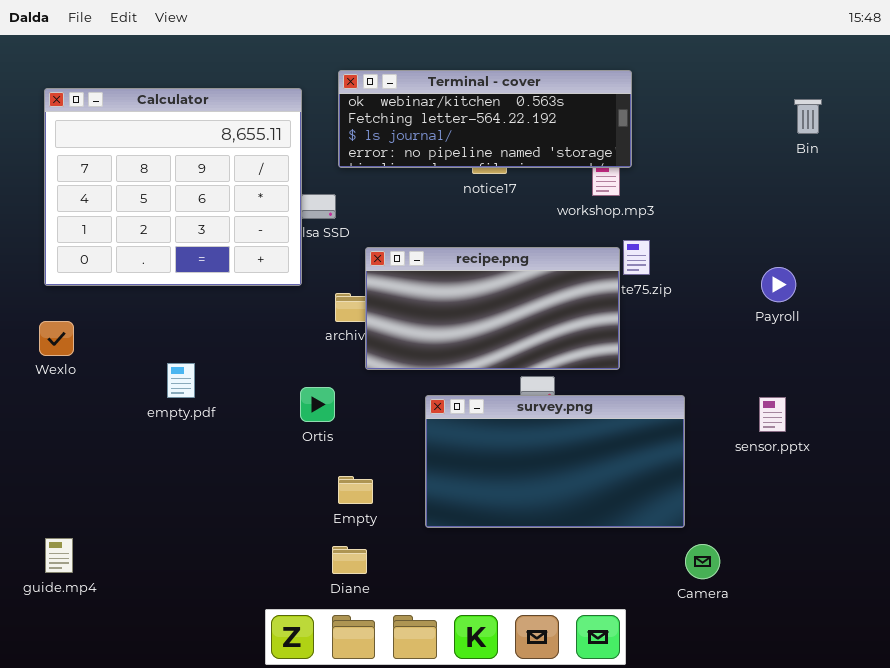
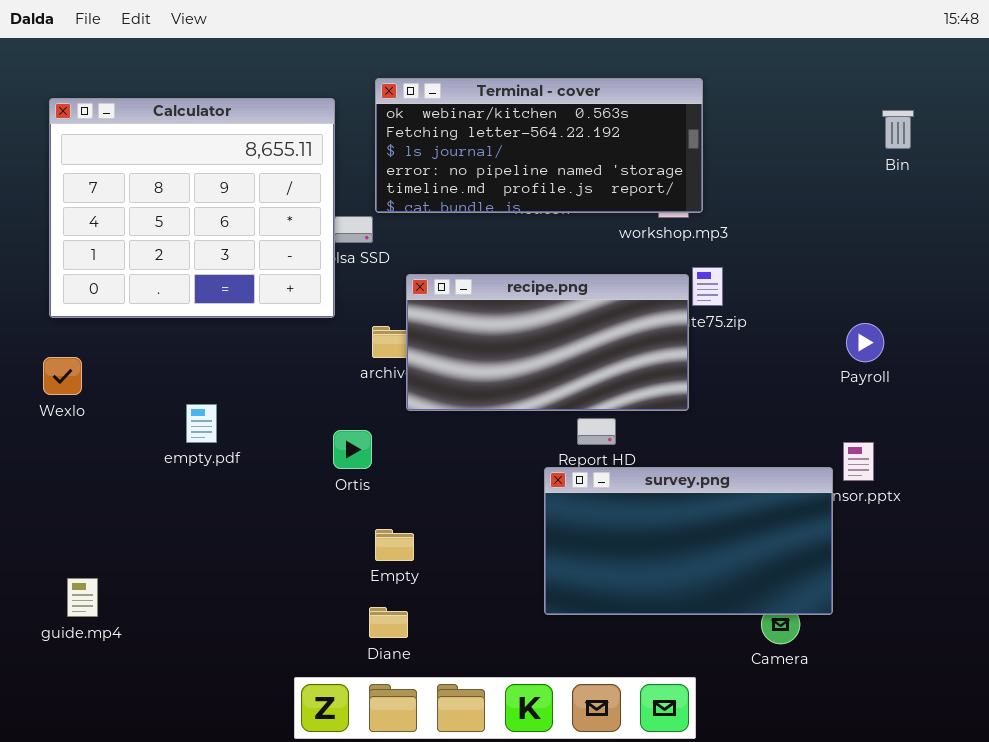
Terminal - cover: [338,70,632,168] -> [375,78,703,213], resized
Payroll: [761,267,796,302] -> [846,323,884,362], moved
survey.png: [425,395,685,528] -> [544,467,833,615], moved
guide.mp4: [45,538,73,573] -> [67,578,98,617], moved

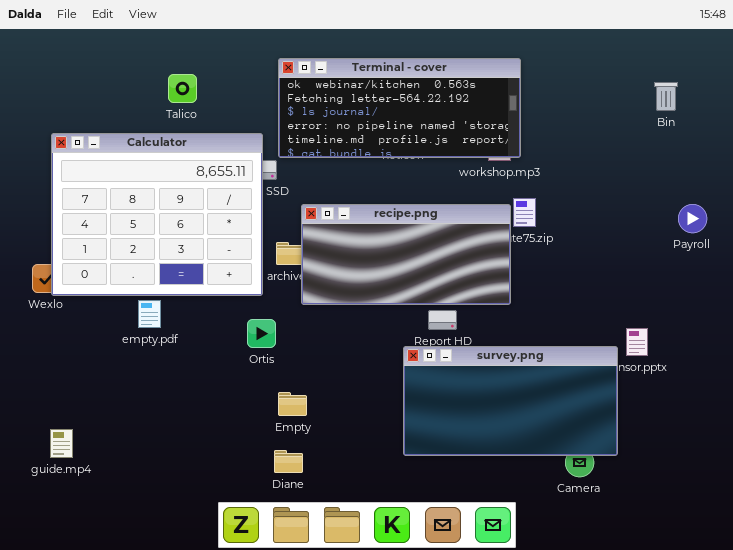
Calculator: [49,98,335,318] -> [51,133,263,296], moved
Payroll: [846,323,884,362] -> [678,204,707,233], moved

